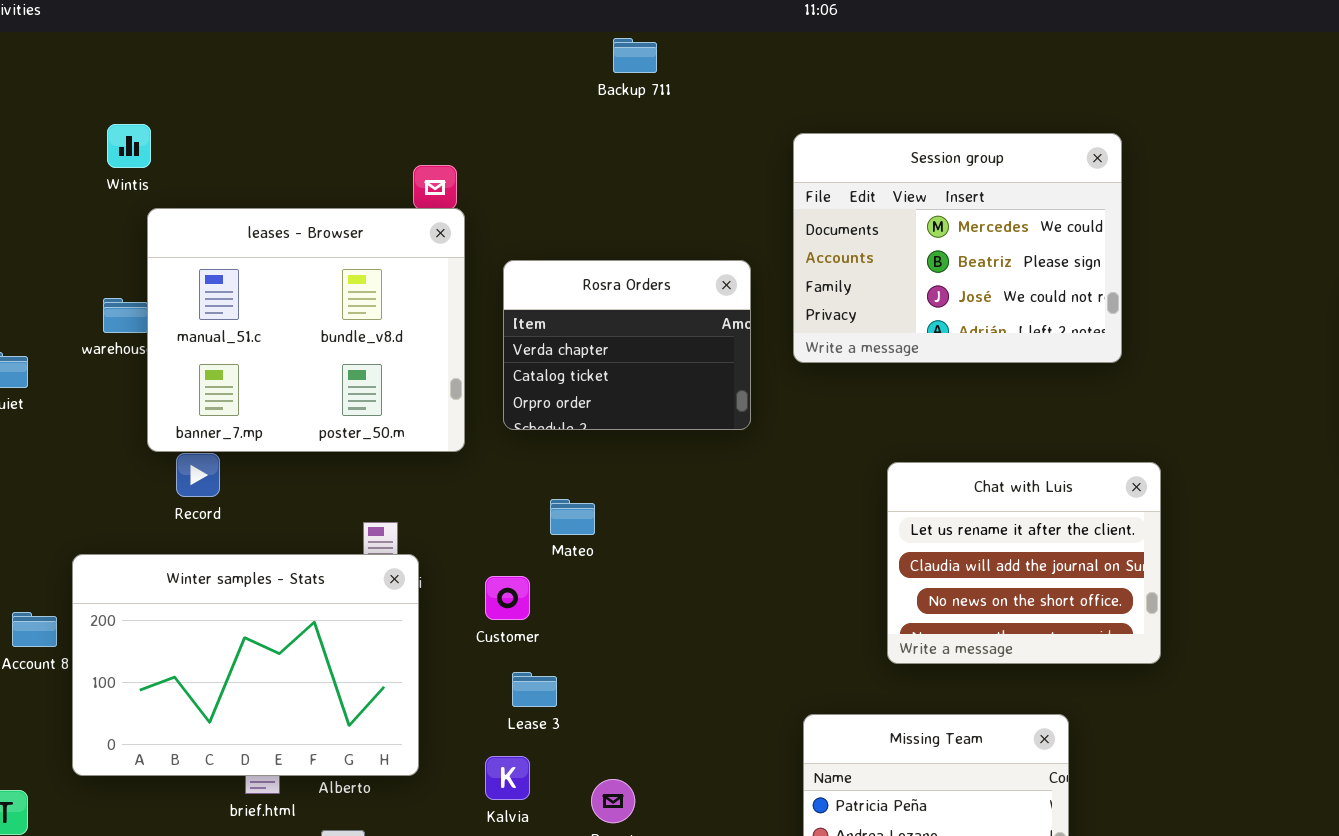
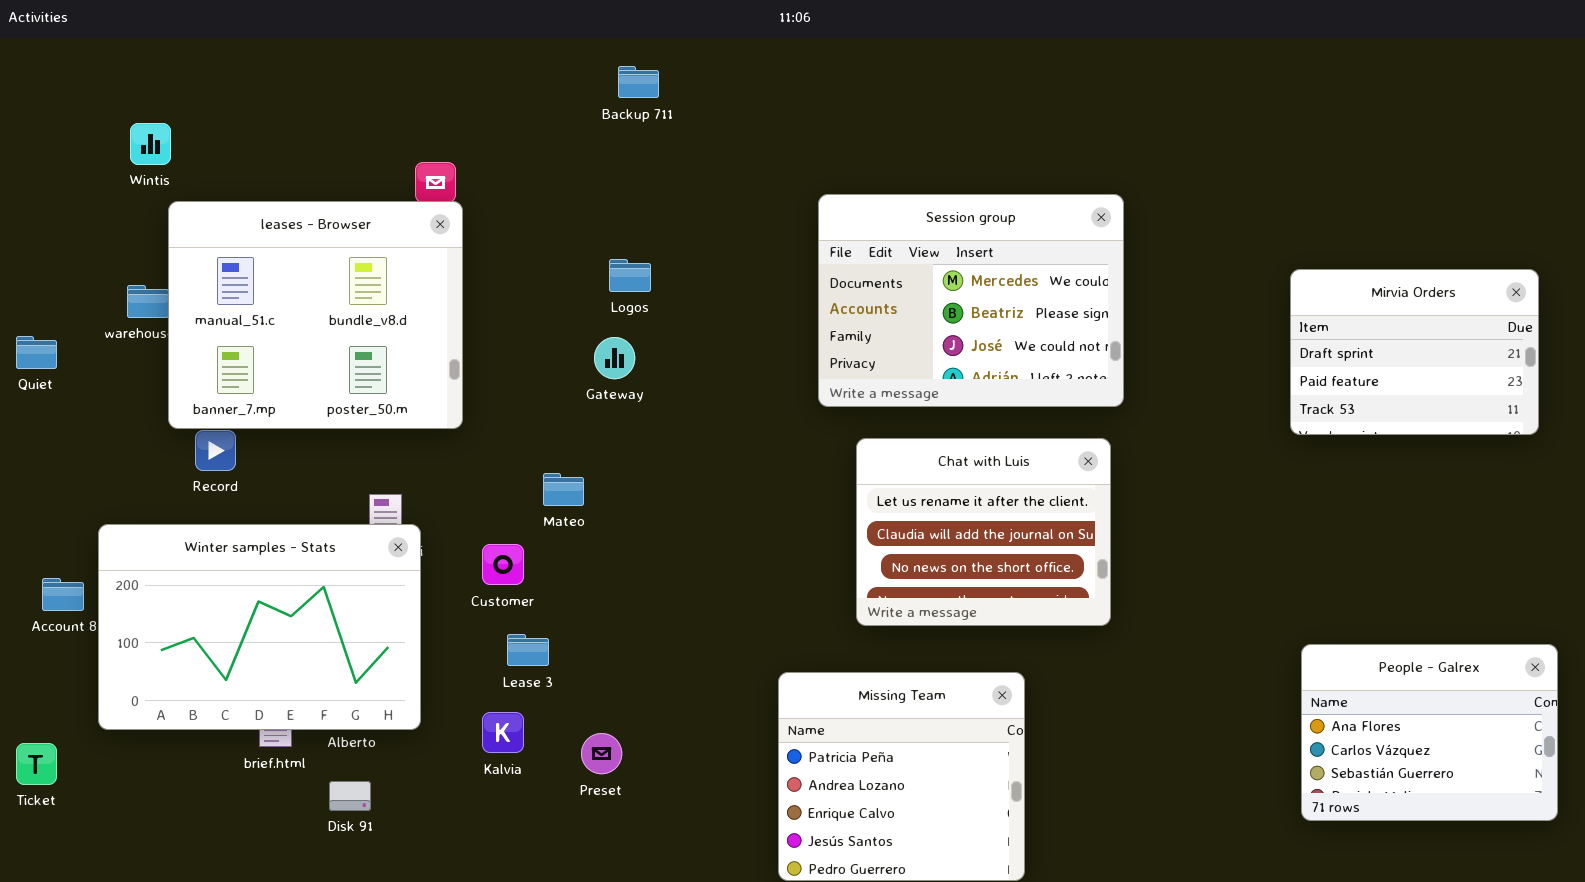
Backup 711: [613,38,657,73] -> [618,66,659,98], moved
Session group: [793,133,1122,363] -> [818,194,1124,407], moved
Rosra Orders: [503,260,751,430] -> none, closed

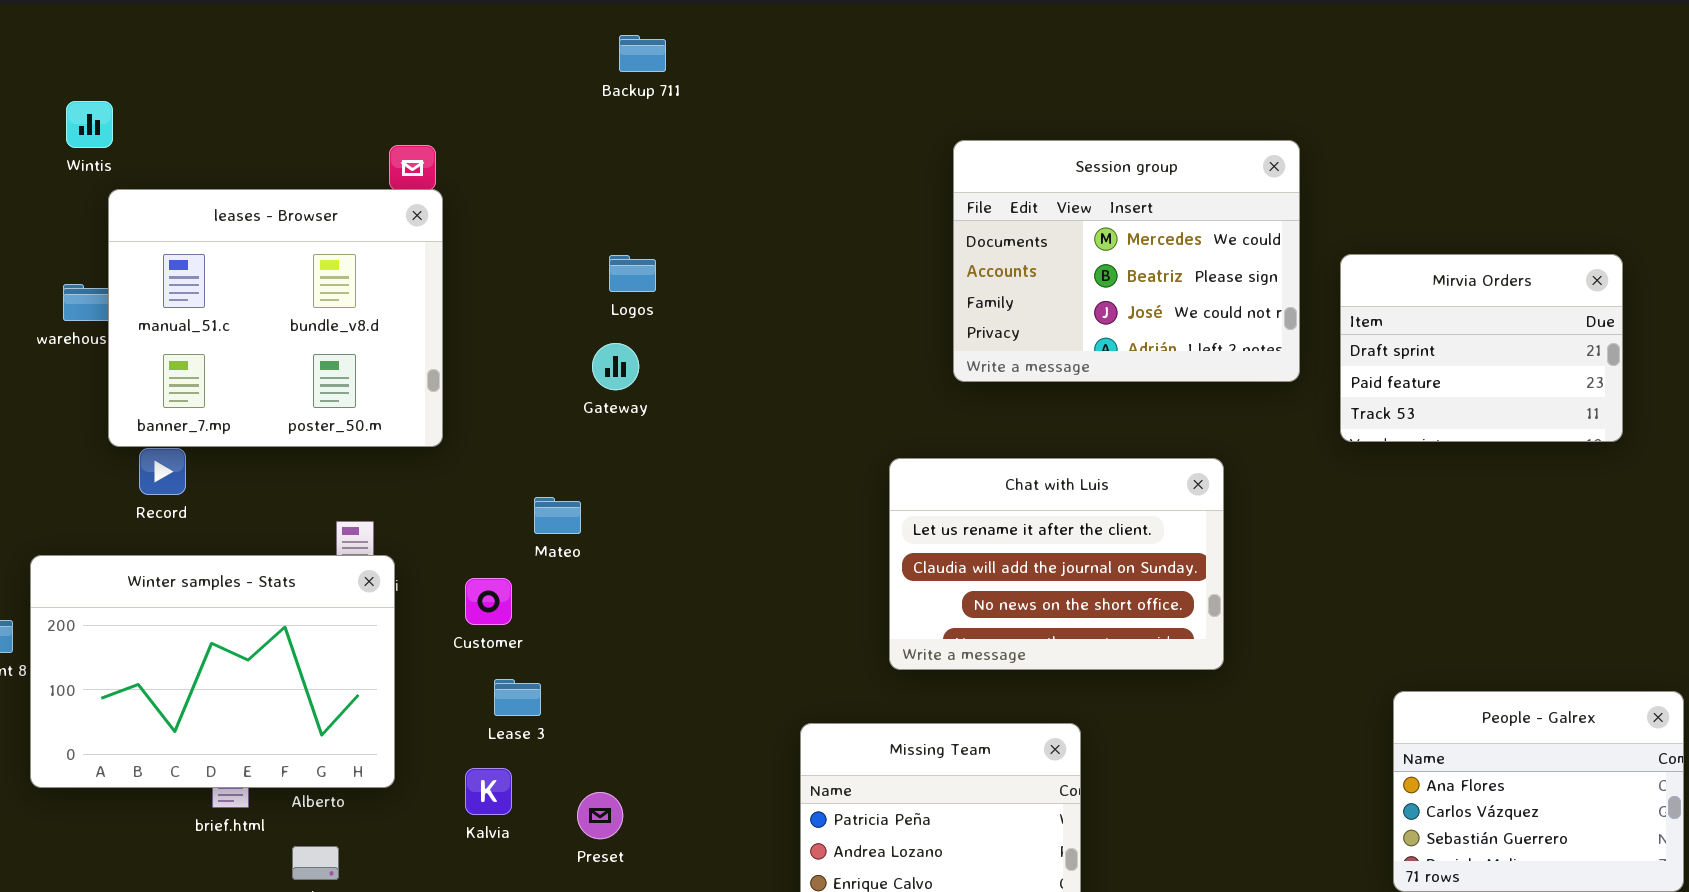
Session group: [818,194,1124,407] -> [953,140,1300,382], moved
Mirvia Orders: [1290,269,1539,435] -> [1340,254,1623,442], moved
Chat with Luis: [856,438,1111,626] -> [889,458,1224,670], resized

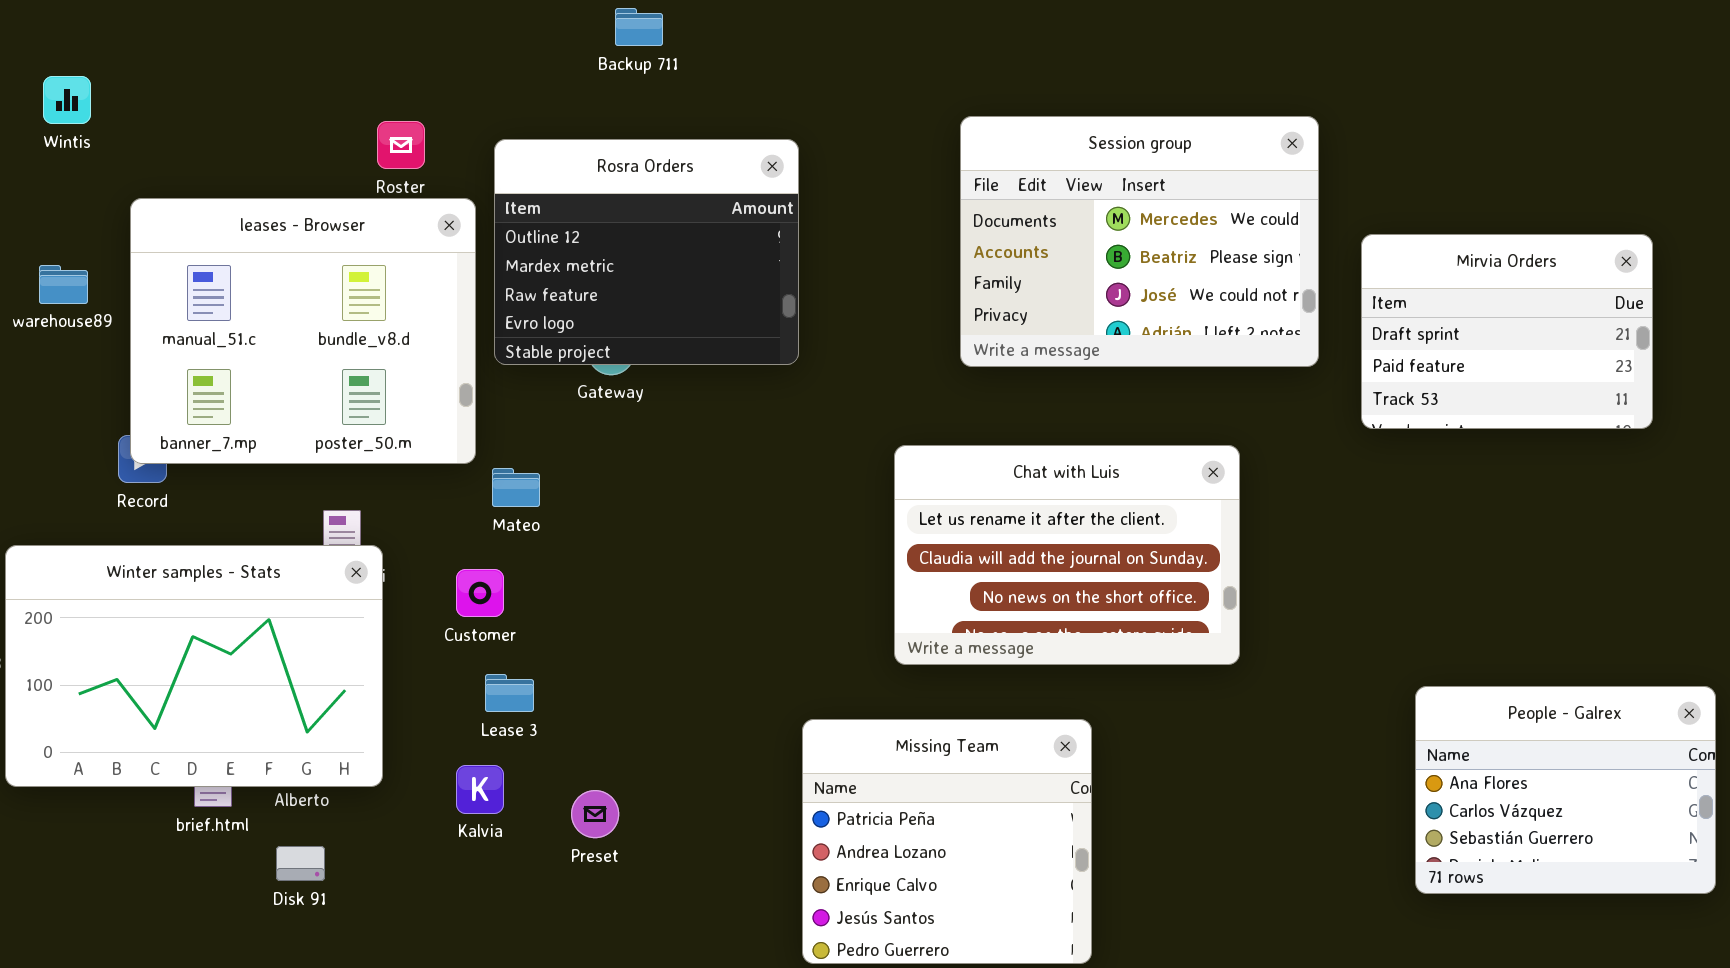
Rosra Orders: none -> [494,139,799,365], opened
leases - Browser: [108,189,443,447] -> [130,198,476,464], moved
Mateo: [534,497,581,534] -> [492,468,540,507], moved

